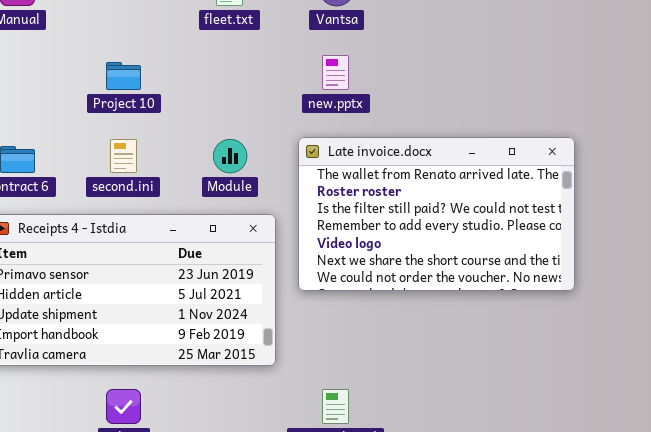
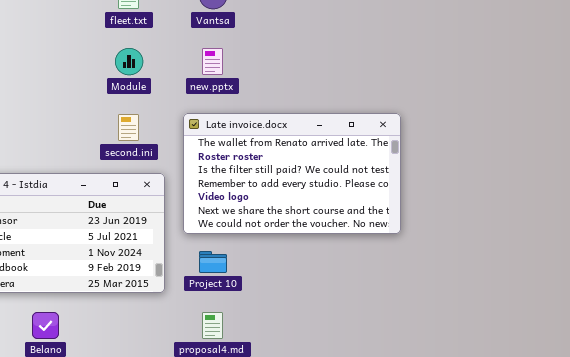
Project 10: [106,62,141,90] -> [199,251,227,273], moved
second.ini: [110,139,137,173] -> [118,114,139,141], moved
Module: [213,139,247,173] -> [115,48,143,75], moved

